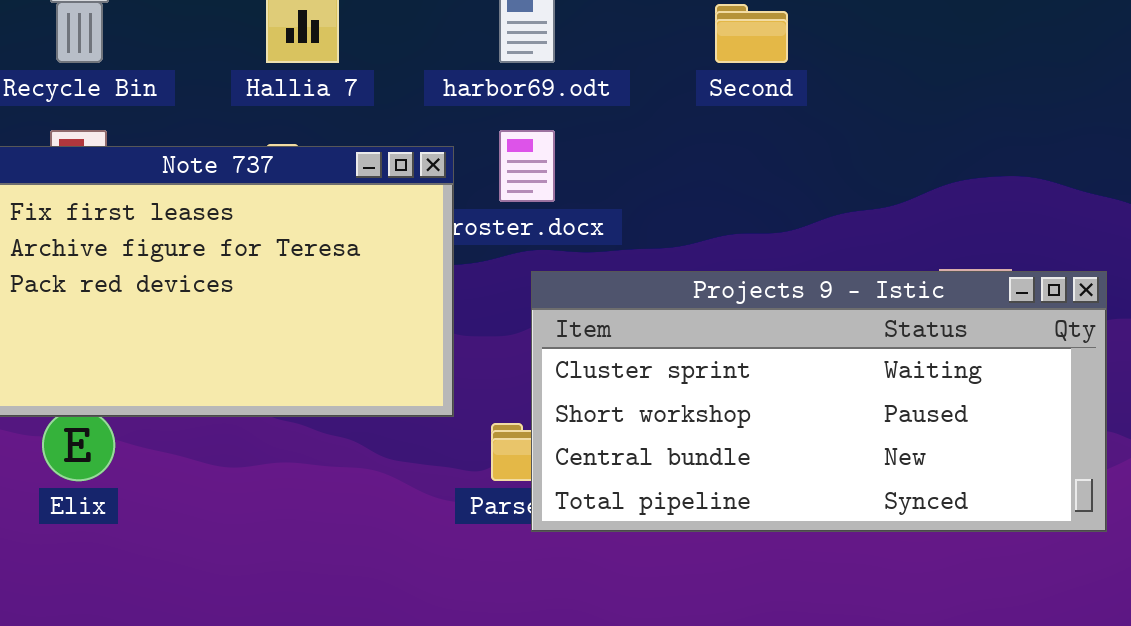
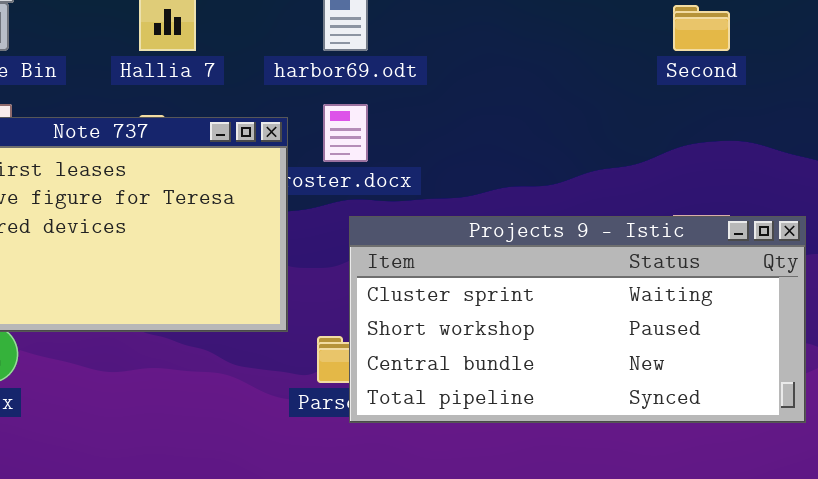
Second: [715,4,788,63] -> [673,5,730,51], moved

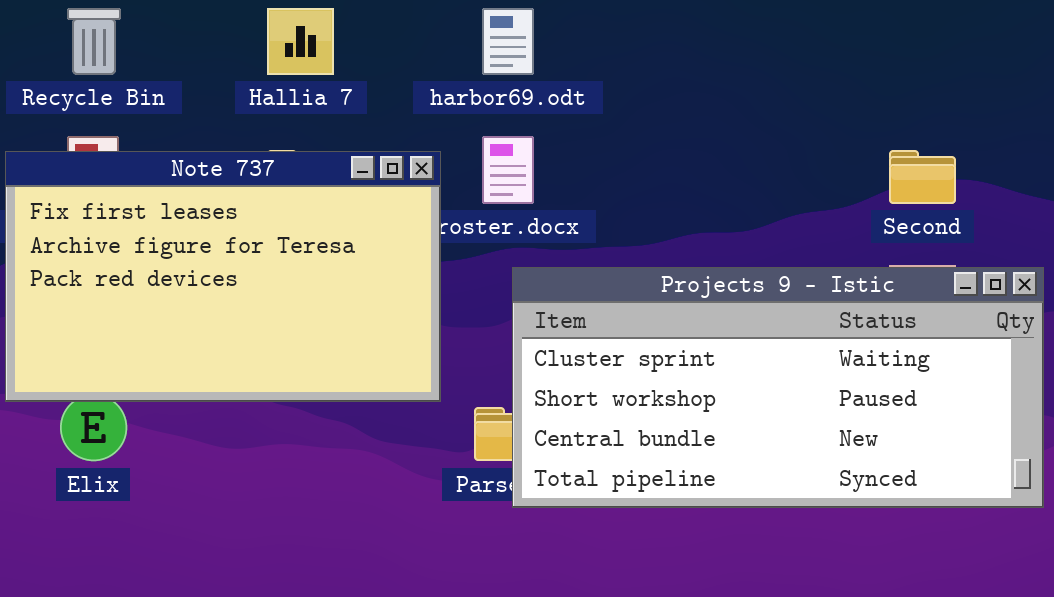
Second: [673,5,730,51] -> [889,150,956,204], moved

